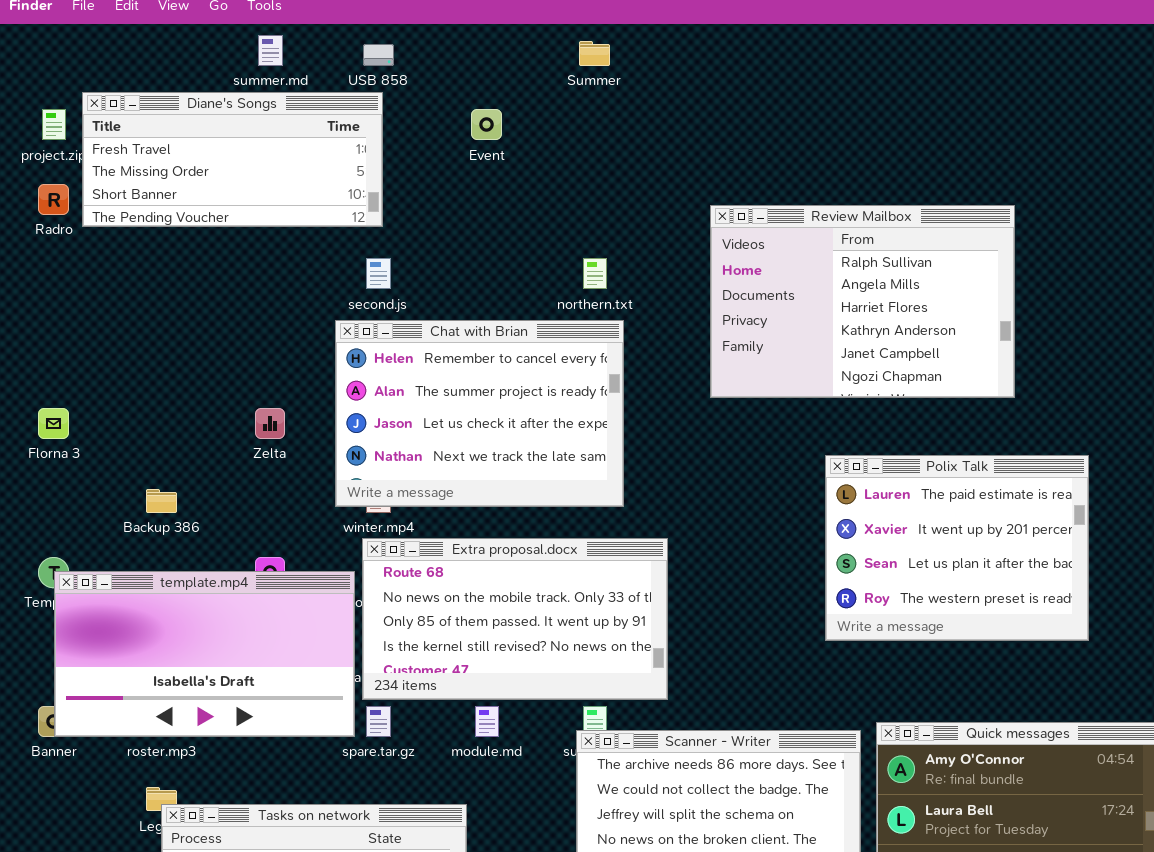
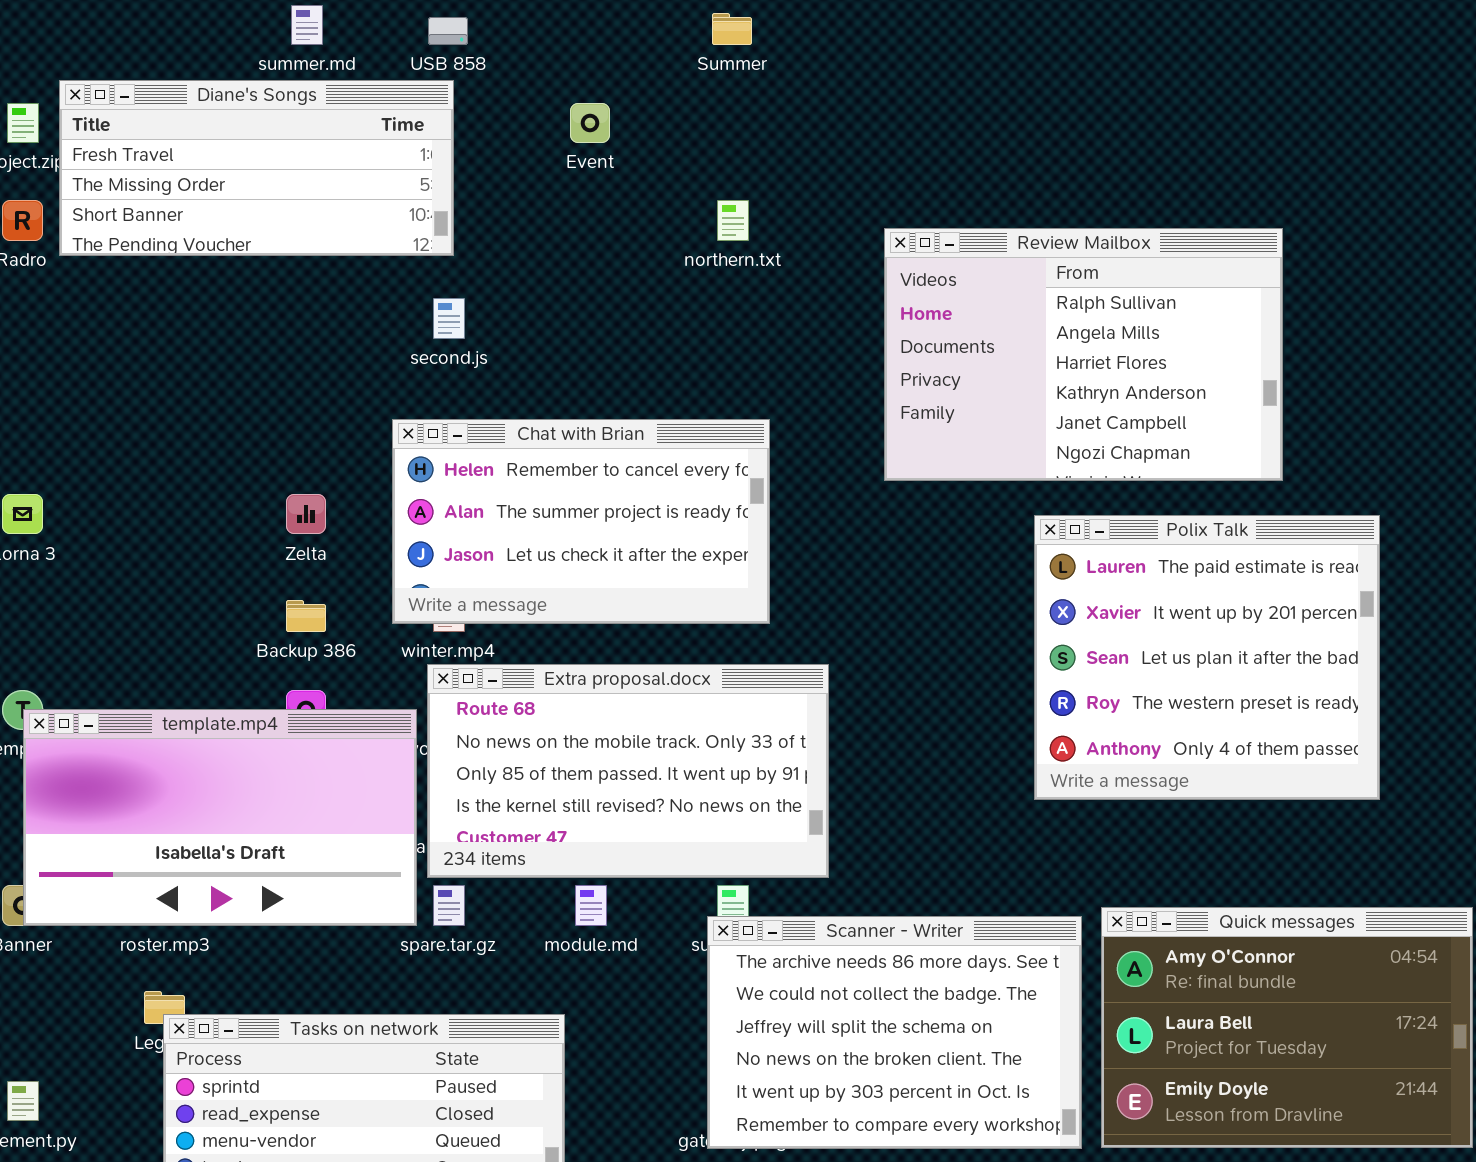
northern.txt: [583,258,607,289] -> [717,200,749,241], moved
Chat with Brian: [335,320,624,507] -> [392,419,770,624], resized
Polix Talk: [825,455,1089,641] -> [1034,515,1380,800], resized
Backup 386: [146,489,177,513] -> [286,600,326,632], moved

